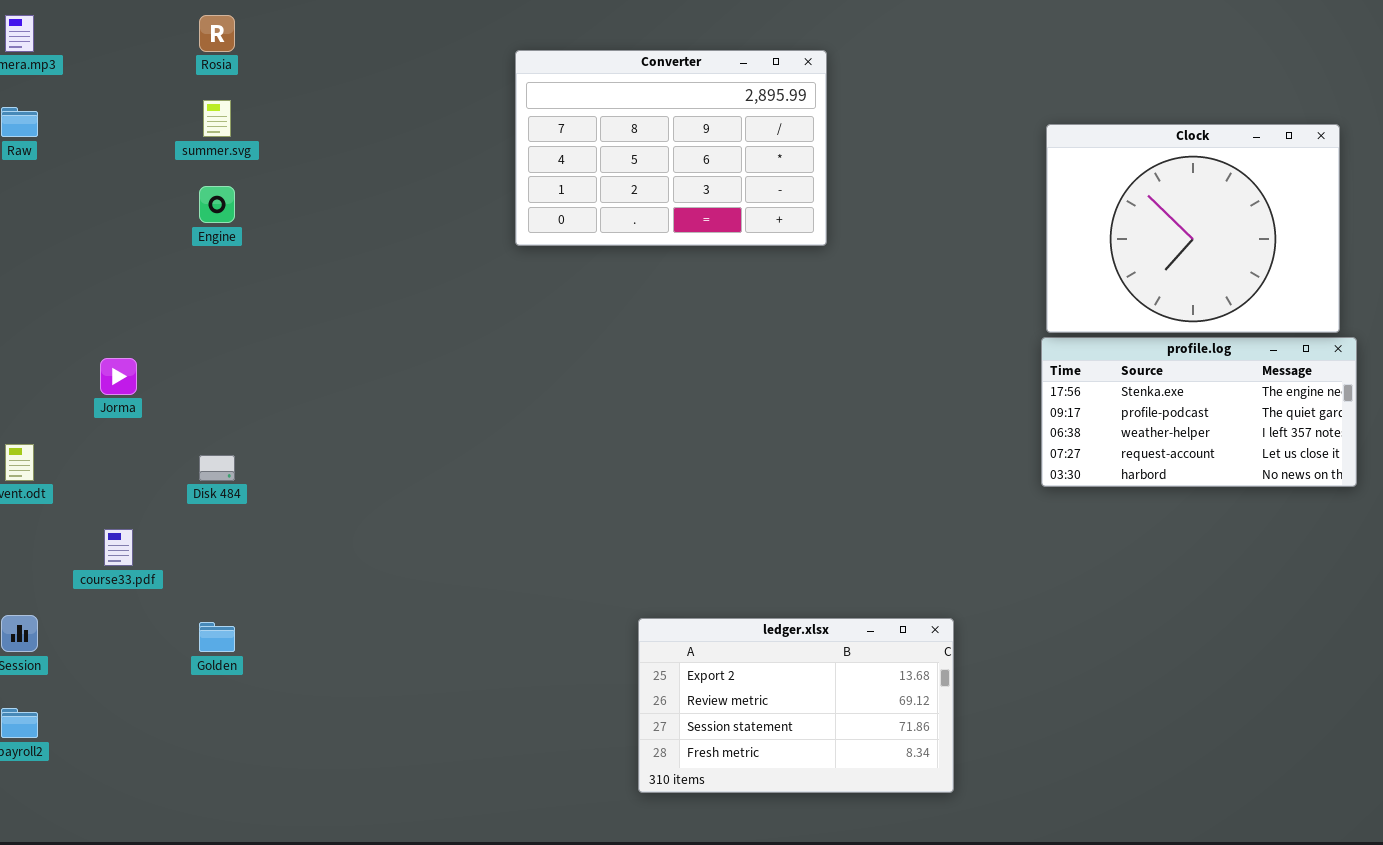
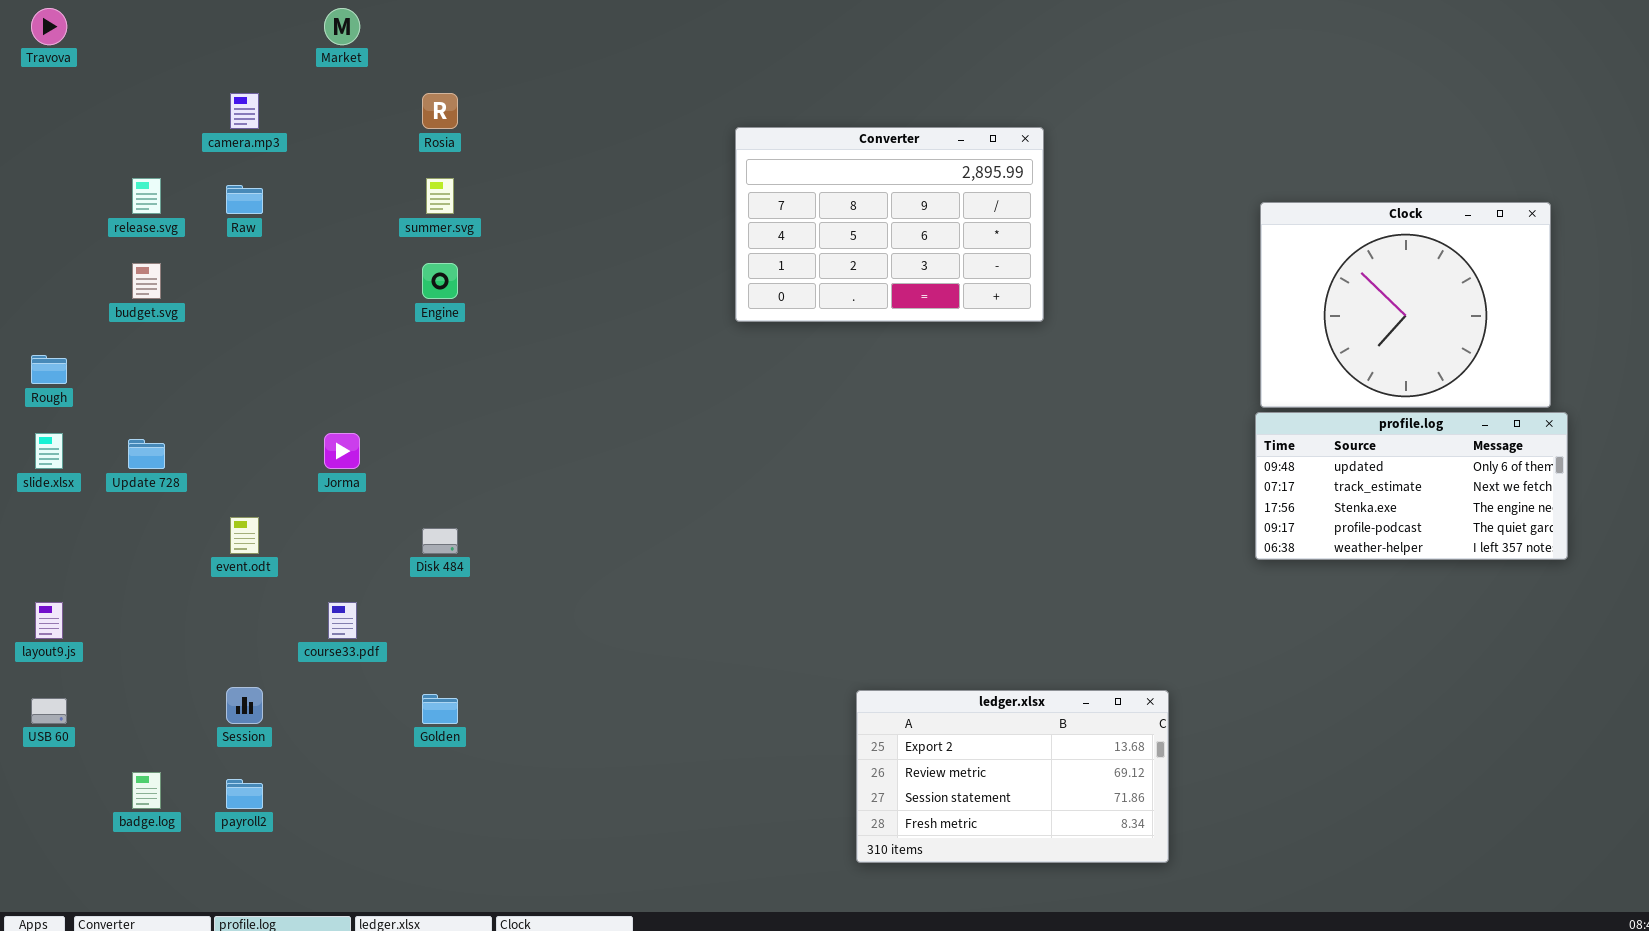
profile.log: [1041,337,1357,487] -> [1255,412,1568,560], scrolled up 2 rows

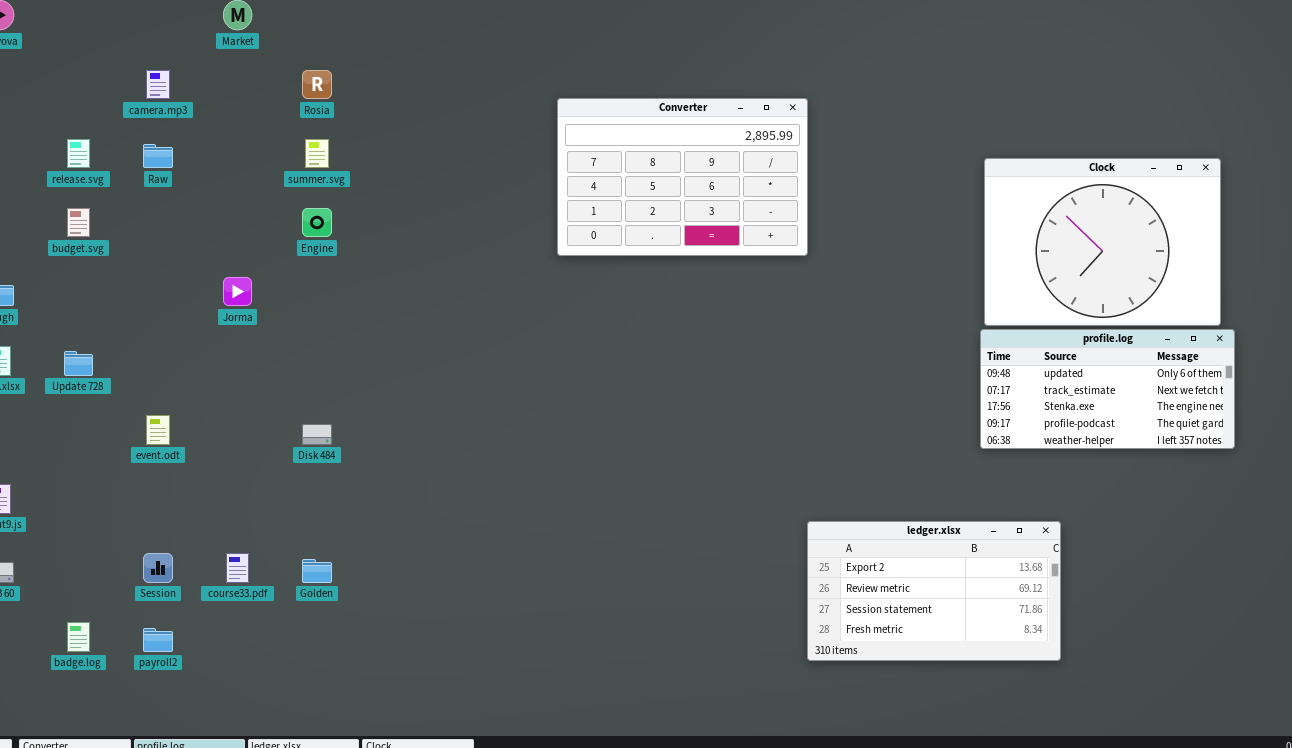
Jorma: [324,433,360,469] -> [223,277,252,306], moved
course33.pdf: [328,602,357,639] -> [226,553,249,583], moved
ledger.xlsx: [856,690,1169,863] -> [807,521,1061,661], moved

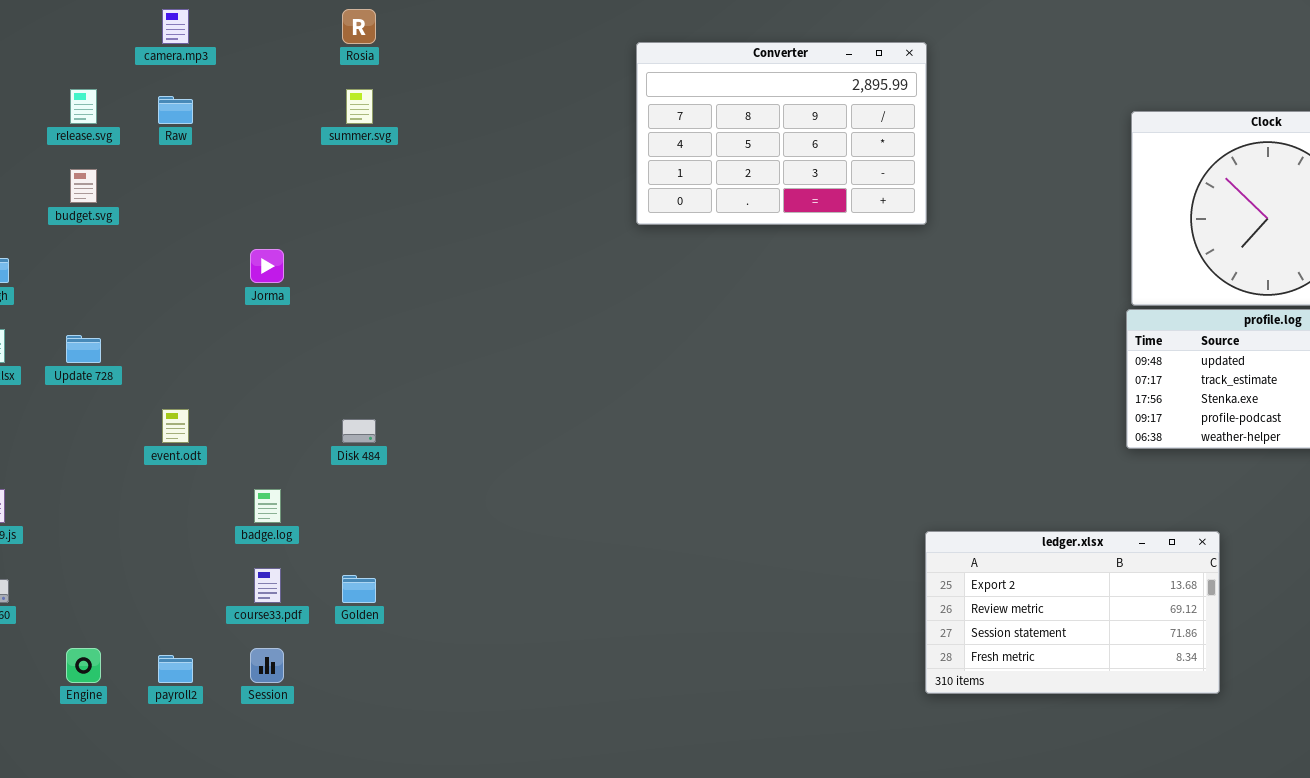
Engine: [302,208,332,237] -> [66,648,101,683], moved
Session: [143,553,173,583] -> [250,648,284,683], moved
badge.log: [67,622,90,652] -> [254,489,281,523], moved

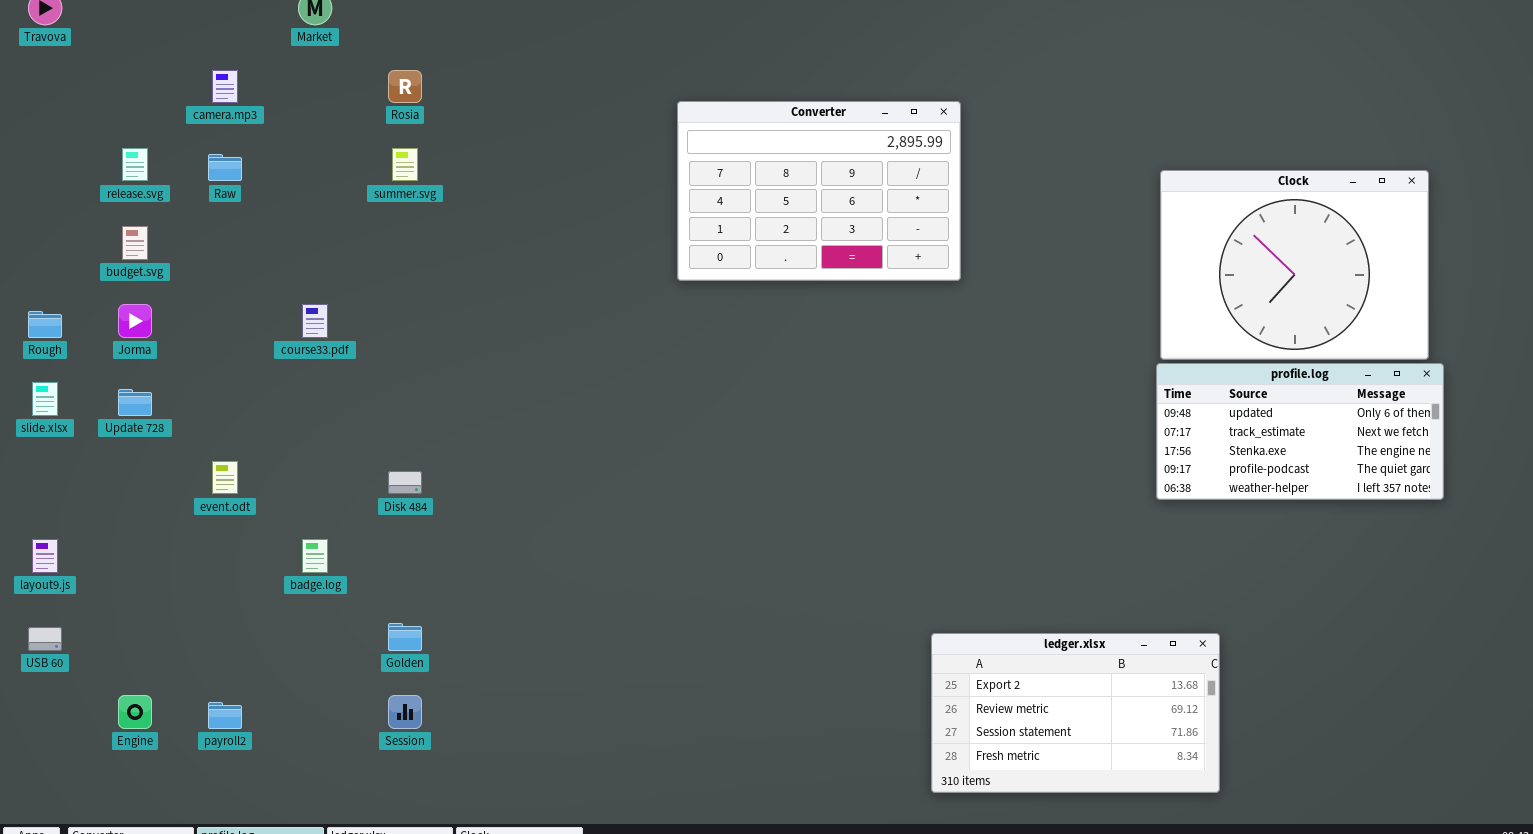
Jorma: [250,249,284,283] -> [118,304,152,338], moved
ledger.xlsx: [925,531,1220,694] -> [931,633,1220,793], moved
course33.pdf: [254,568,281,603] -> [302,304,328,338], moved
Session: [250,648,284,683] -> [388,695,422,729], moved

